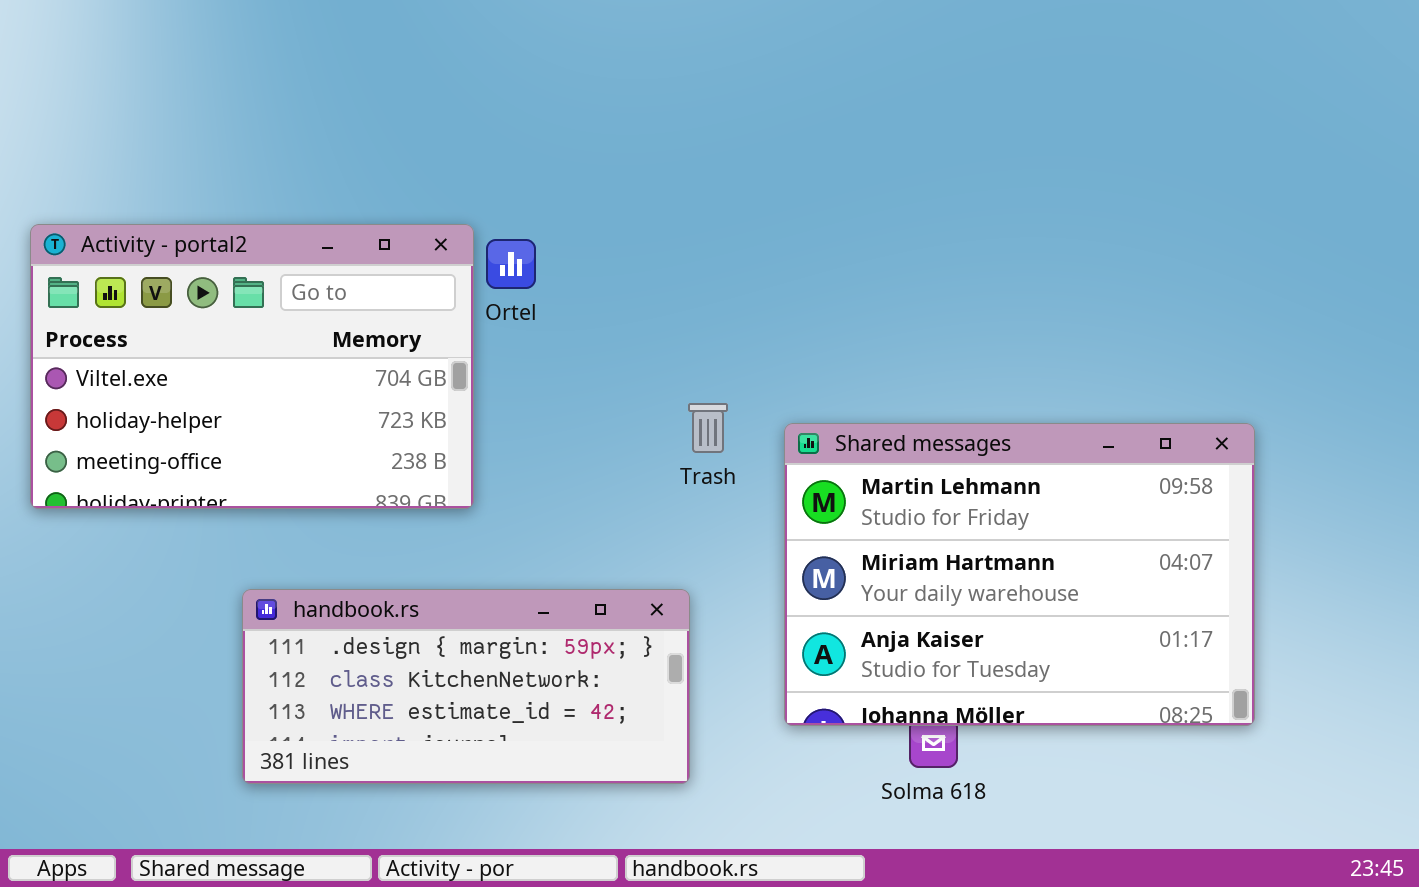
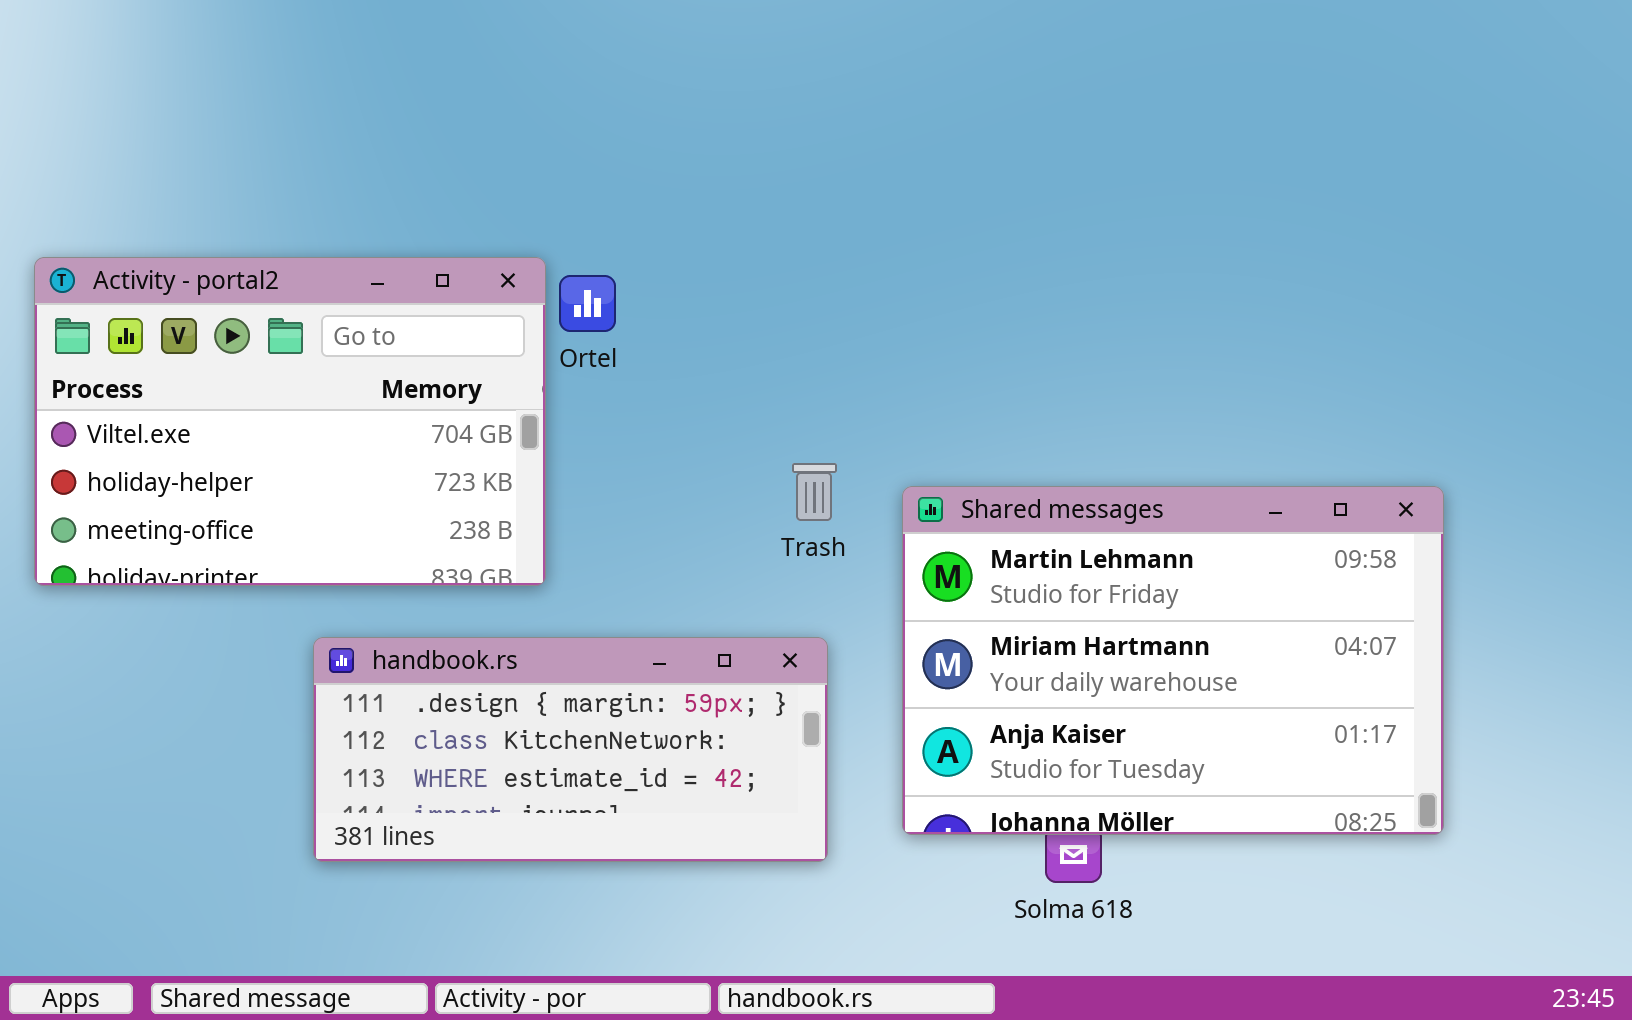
handbook.rs: [242,589,690,784] -> [313,637,828,862], moved

